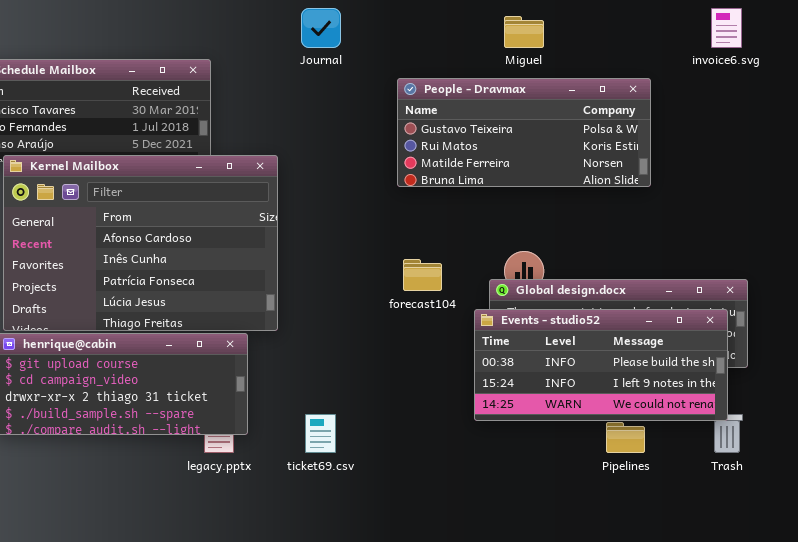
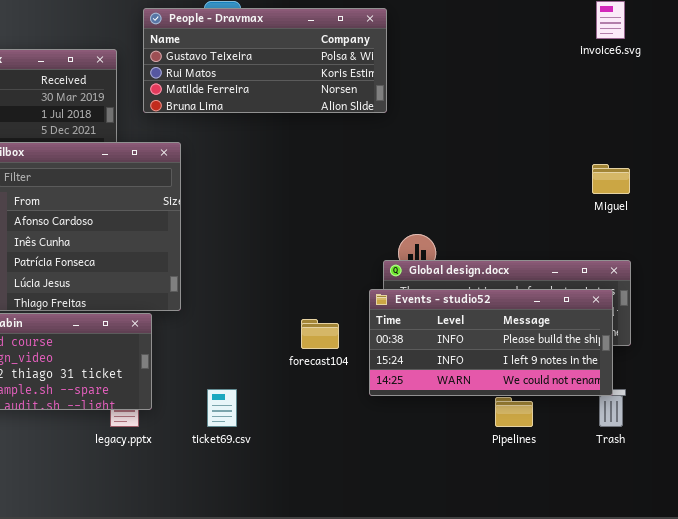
Miguel: [504,16,544,48] -> [592,164,630,194], moved
People - Dravmax: [397,78,651,187] -> [143,8,387,113], moved
forecast104: [403,259,442,291] -> [301,319,339,349], moved

